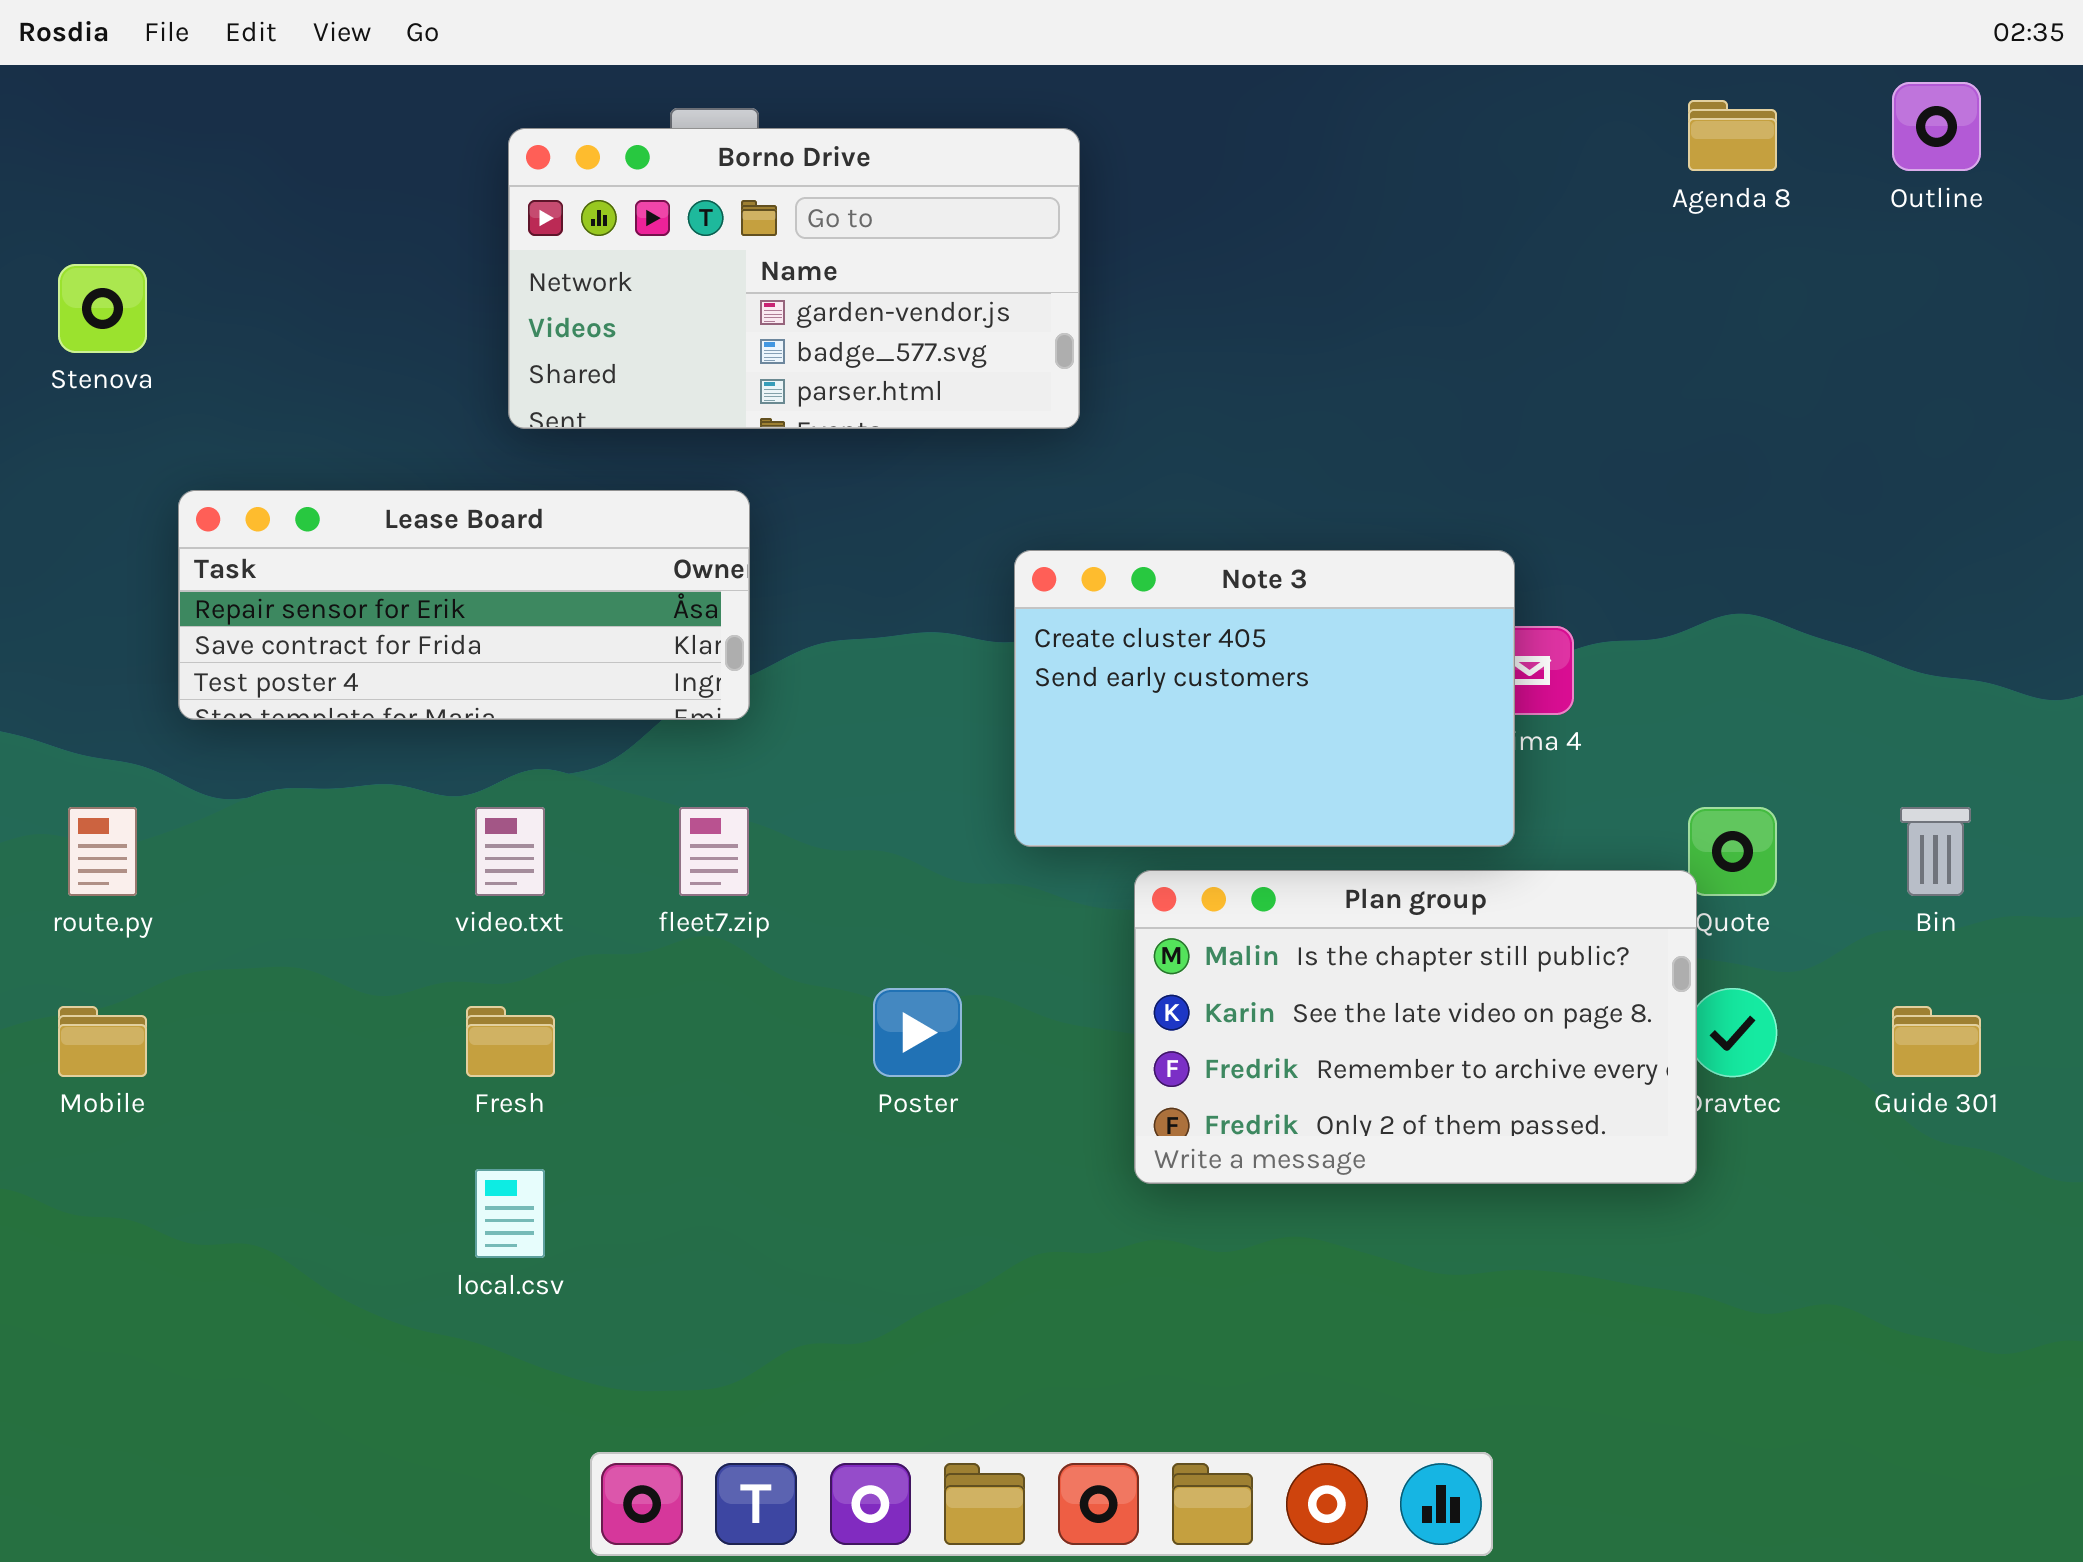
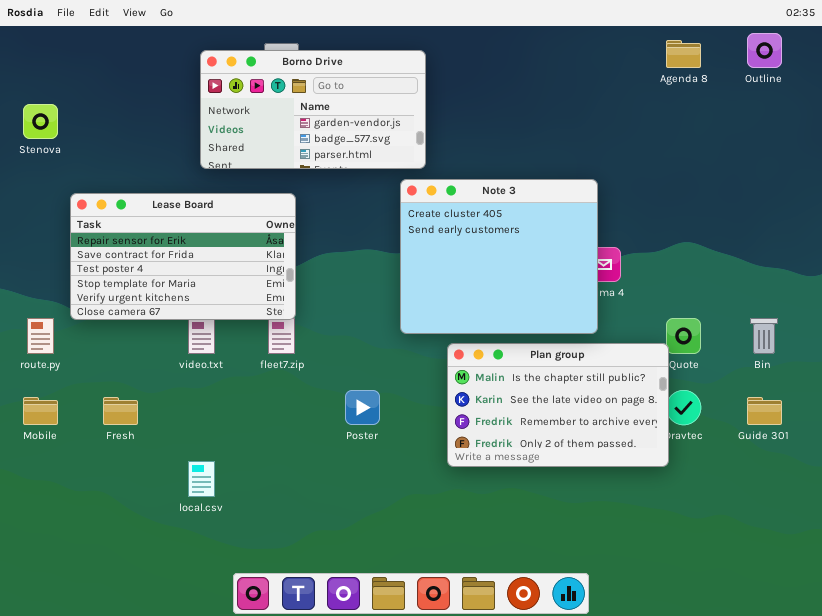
Lease Board: [178,490,750,720] -> [70,193,296,320], resized
Note 3: [1014,550,1515,847] -> [400,179,598,334], resized
Fresh: [466,1006,555,1077] -> [103,397,138,425], moved

